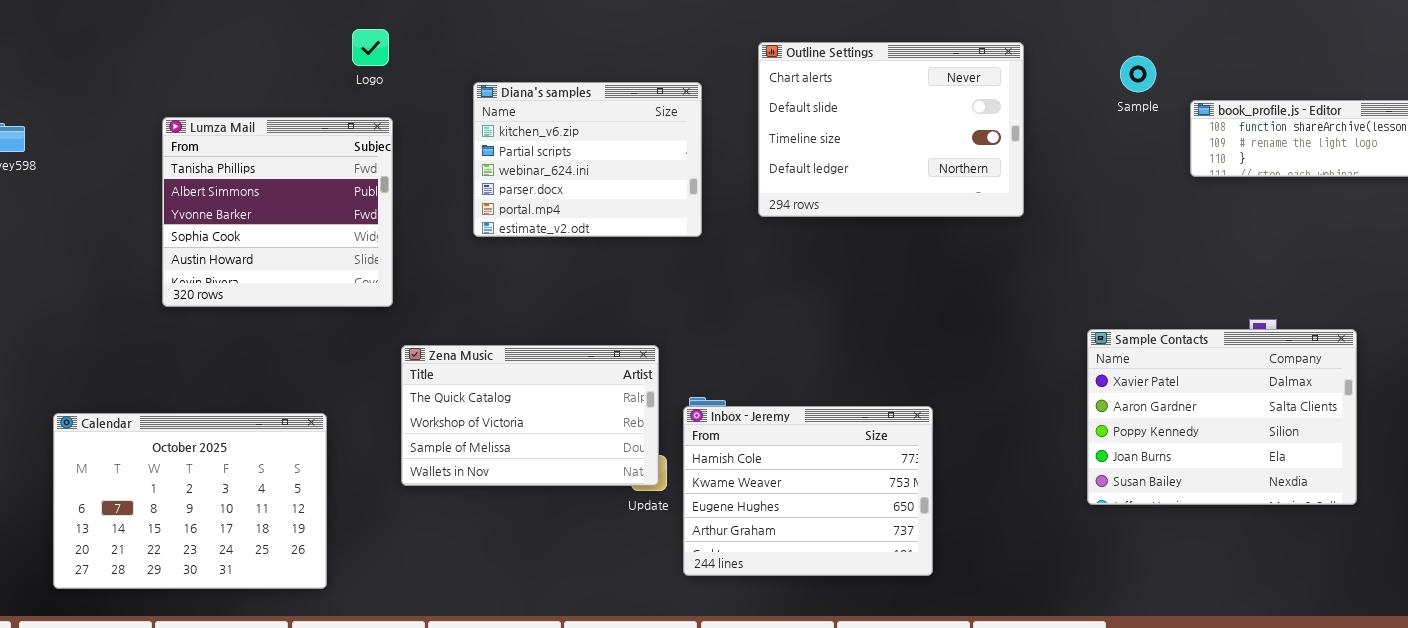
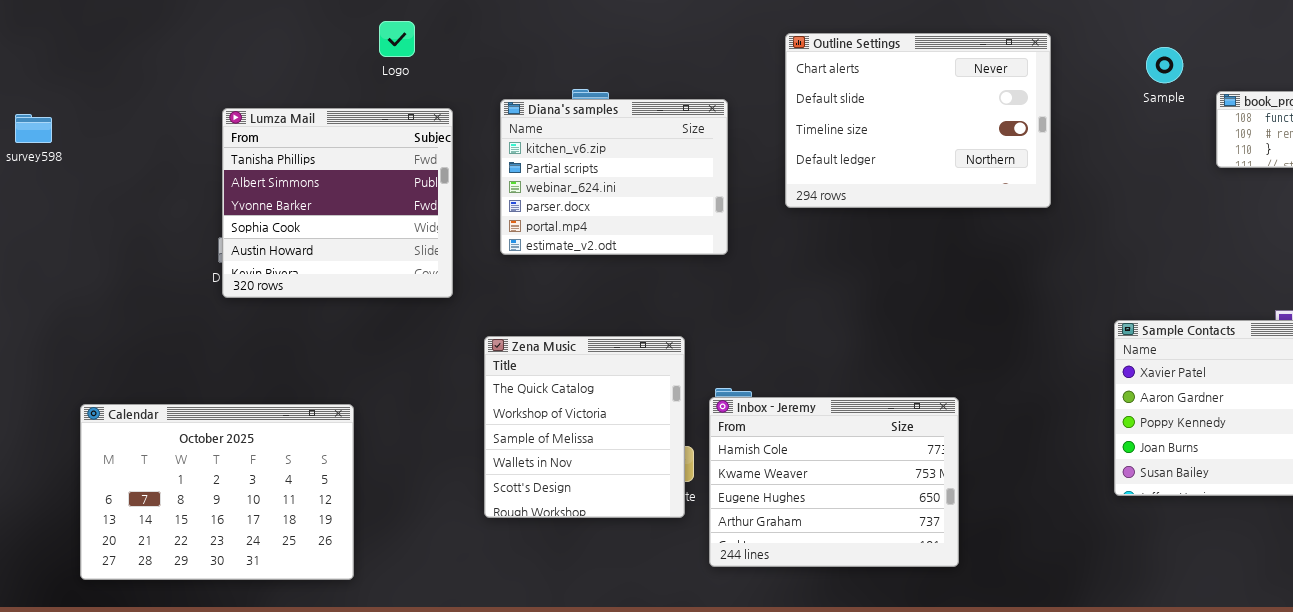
Diana's samples: [473,82,702,237] -> [500,99,728,255], moved
Lumza Mail: [162,117,393,307] -> [222,108,453,298], moved
Zena Music: [401,345,659,486] -> [484,336,685,518], resized

